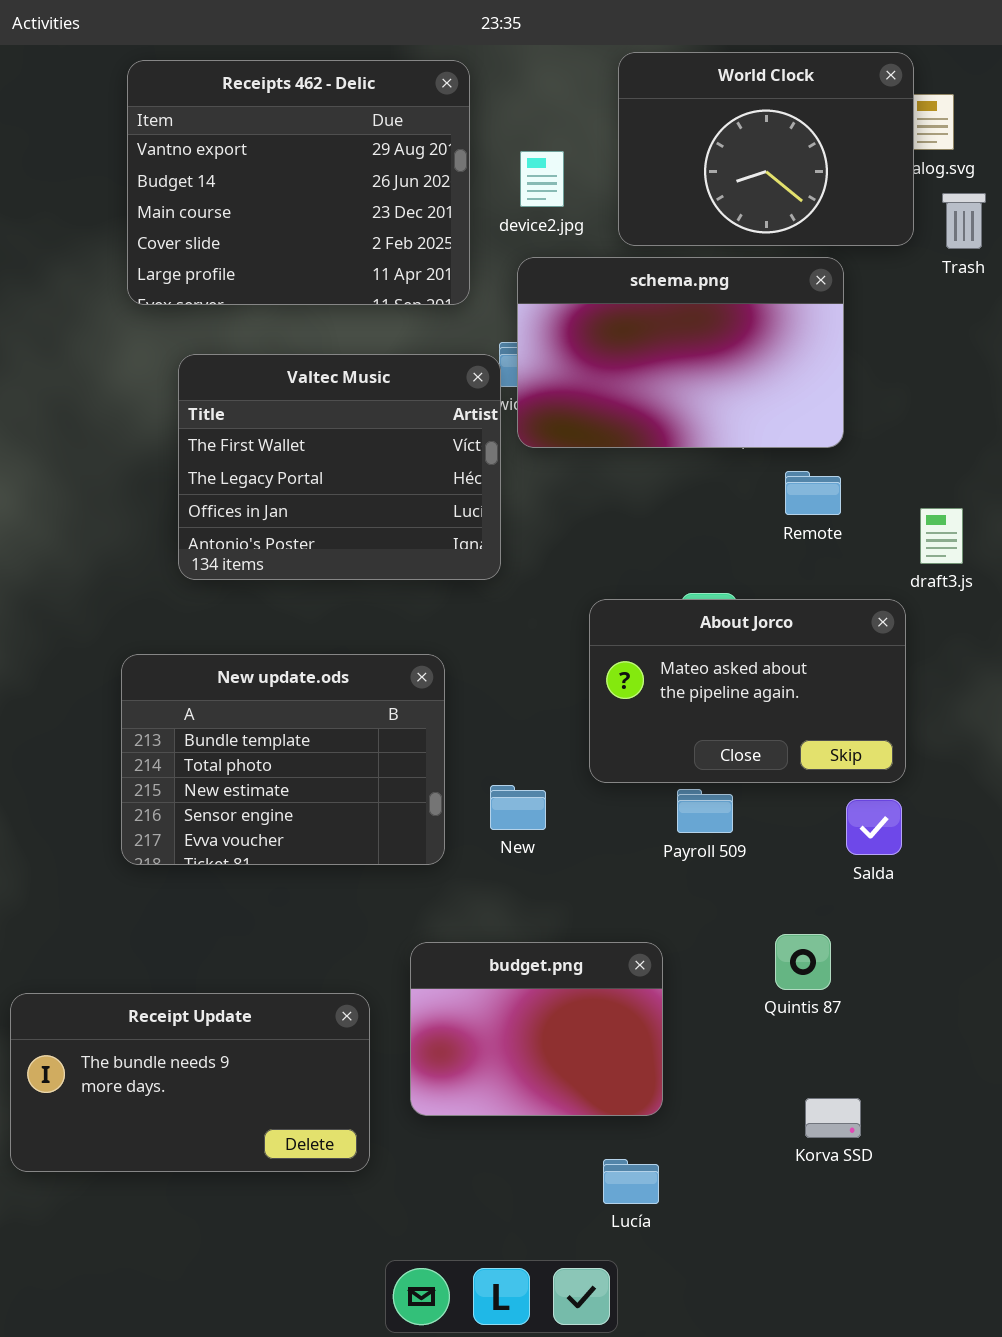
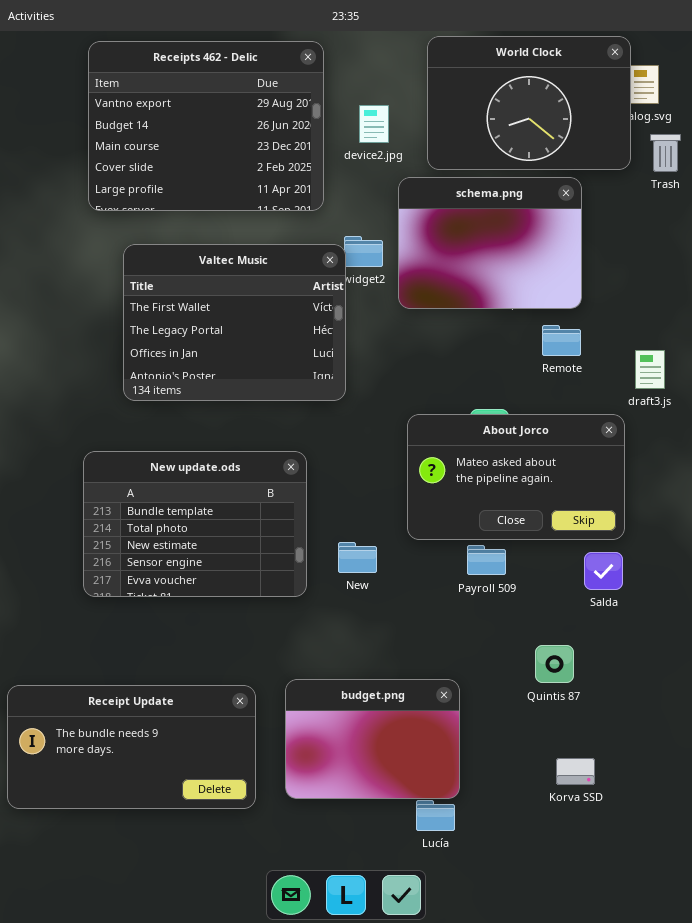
schema.png: [517,257,844,448] -> [398,177,582,309], resized
budget.png: [410,942,663,1116] -> [285,679,460,799], moved

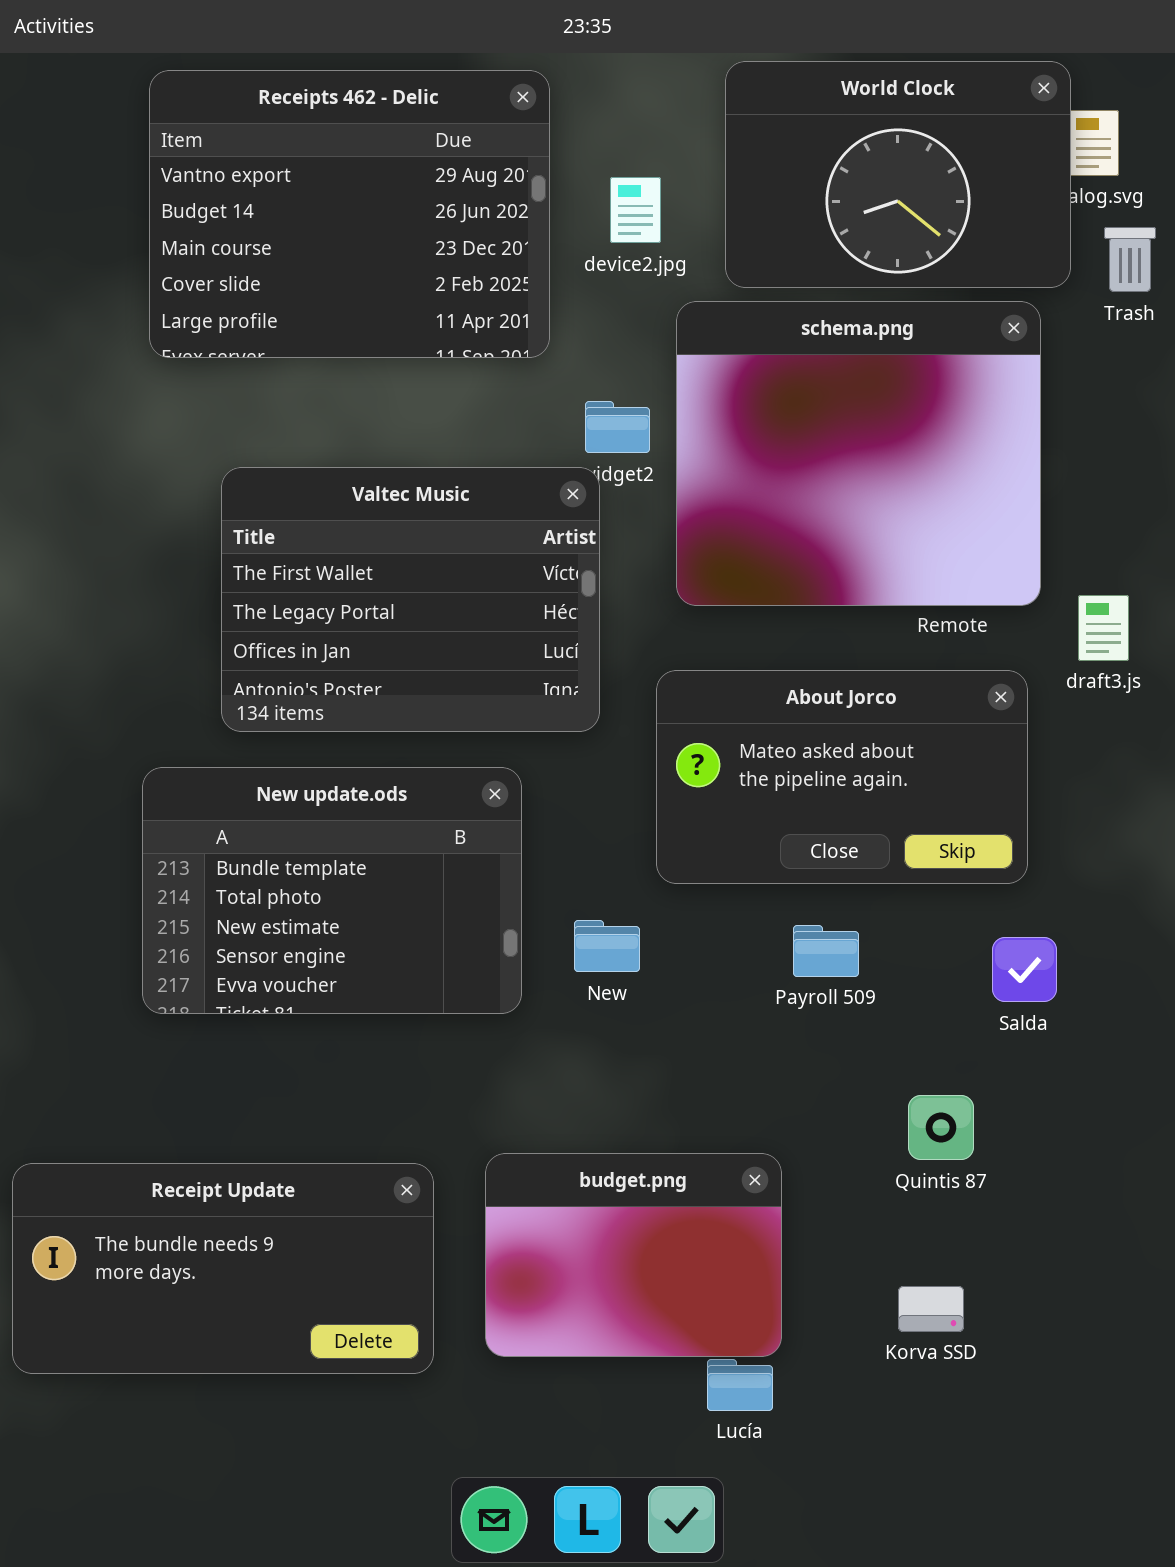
schema.png: [398,177,582,309] -> [676,301,1041,606], resized
Valtec Music: [123,244,346,401] -> [221,467,600,732], moved
About Jorco: [407,414,625,540] -> [656,670,1028,884], moved
Korva SSD: [556,758,595,785] -> [898,1286,964,1332], moved

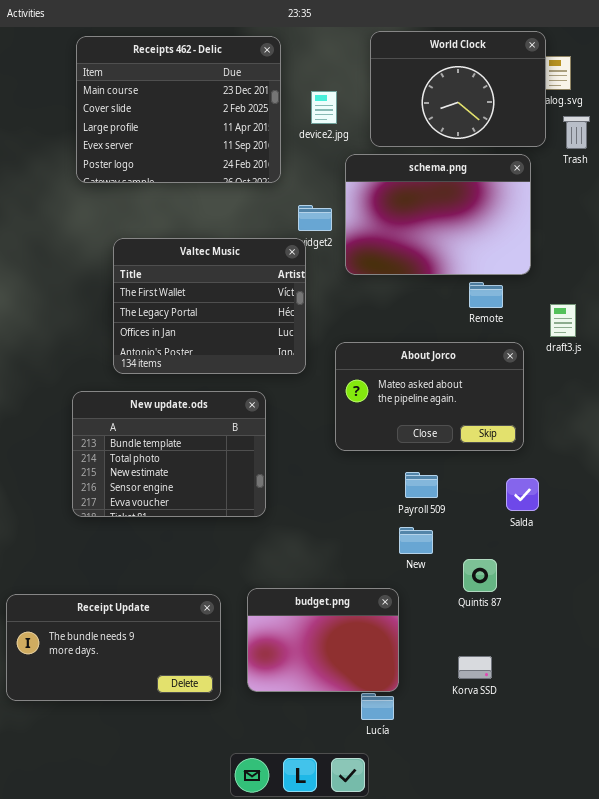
Receipts 462 - Delic: [149,70,550,358] -> [76,36,281,183], scrolled down 2 rows
schema.png: [676,301,1041,606] -> [345,154,531,275], resized
New: [574,920,640,972] -> [399,527,433,554], moved

